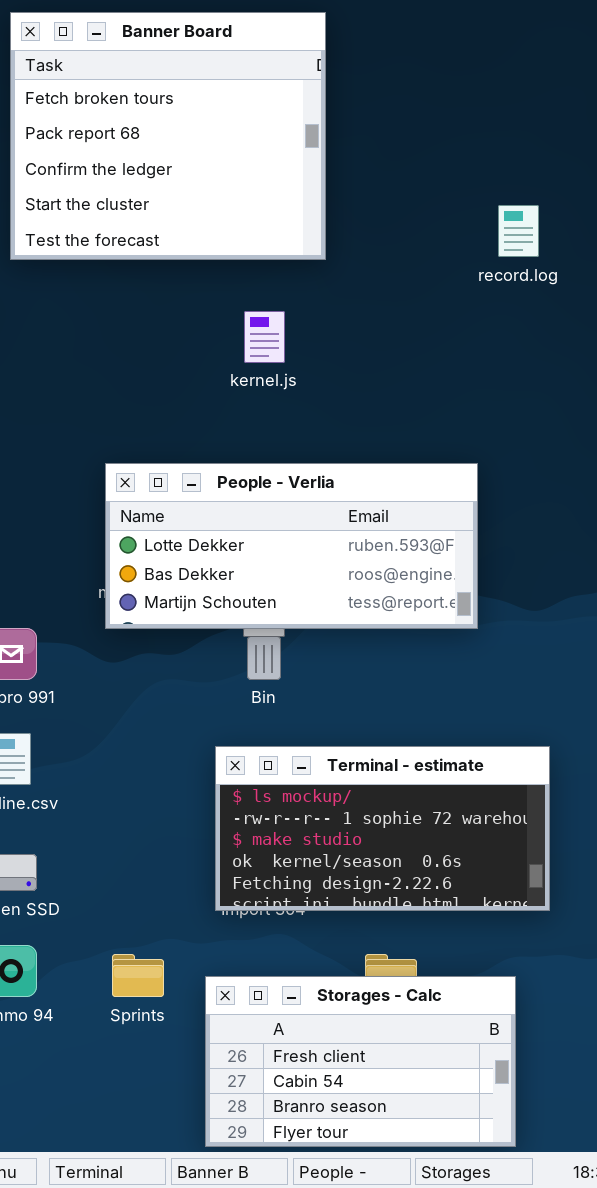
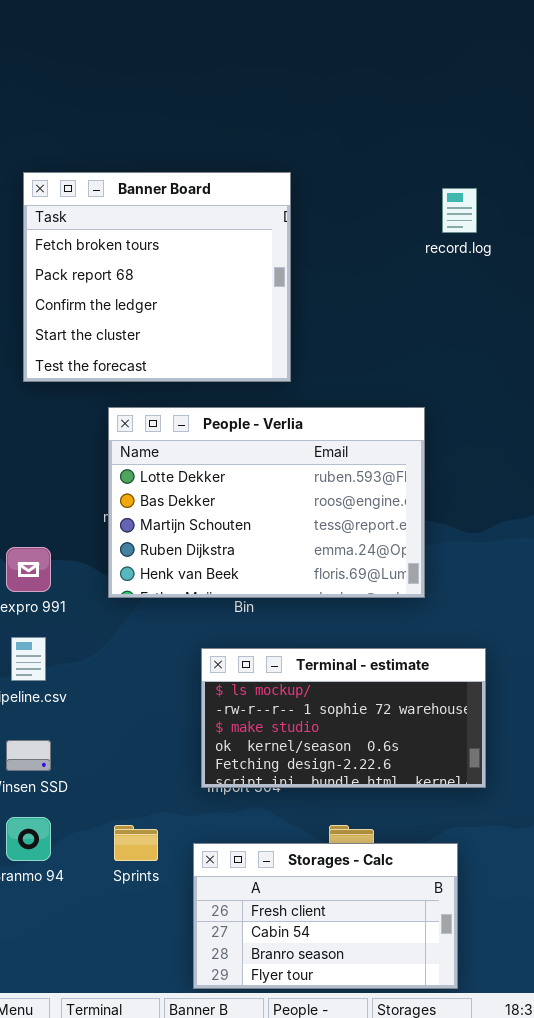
Banner Board: [10,12,326,260] -> [23,172,291,382], moved
People - Verlia: [105,463,478,629] -> [108,407,425,598], resized

